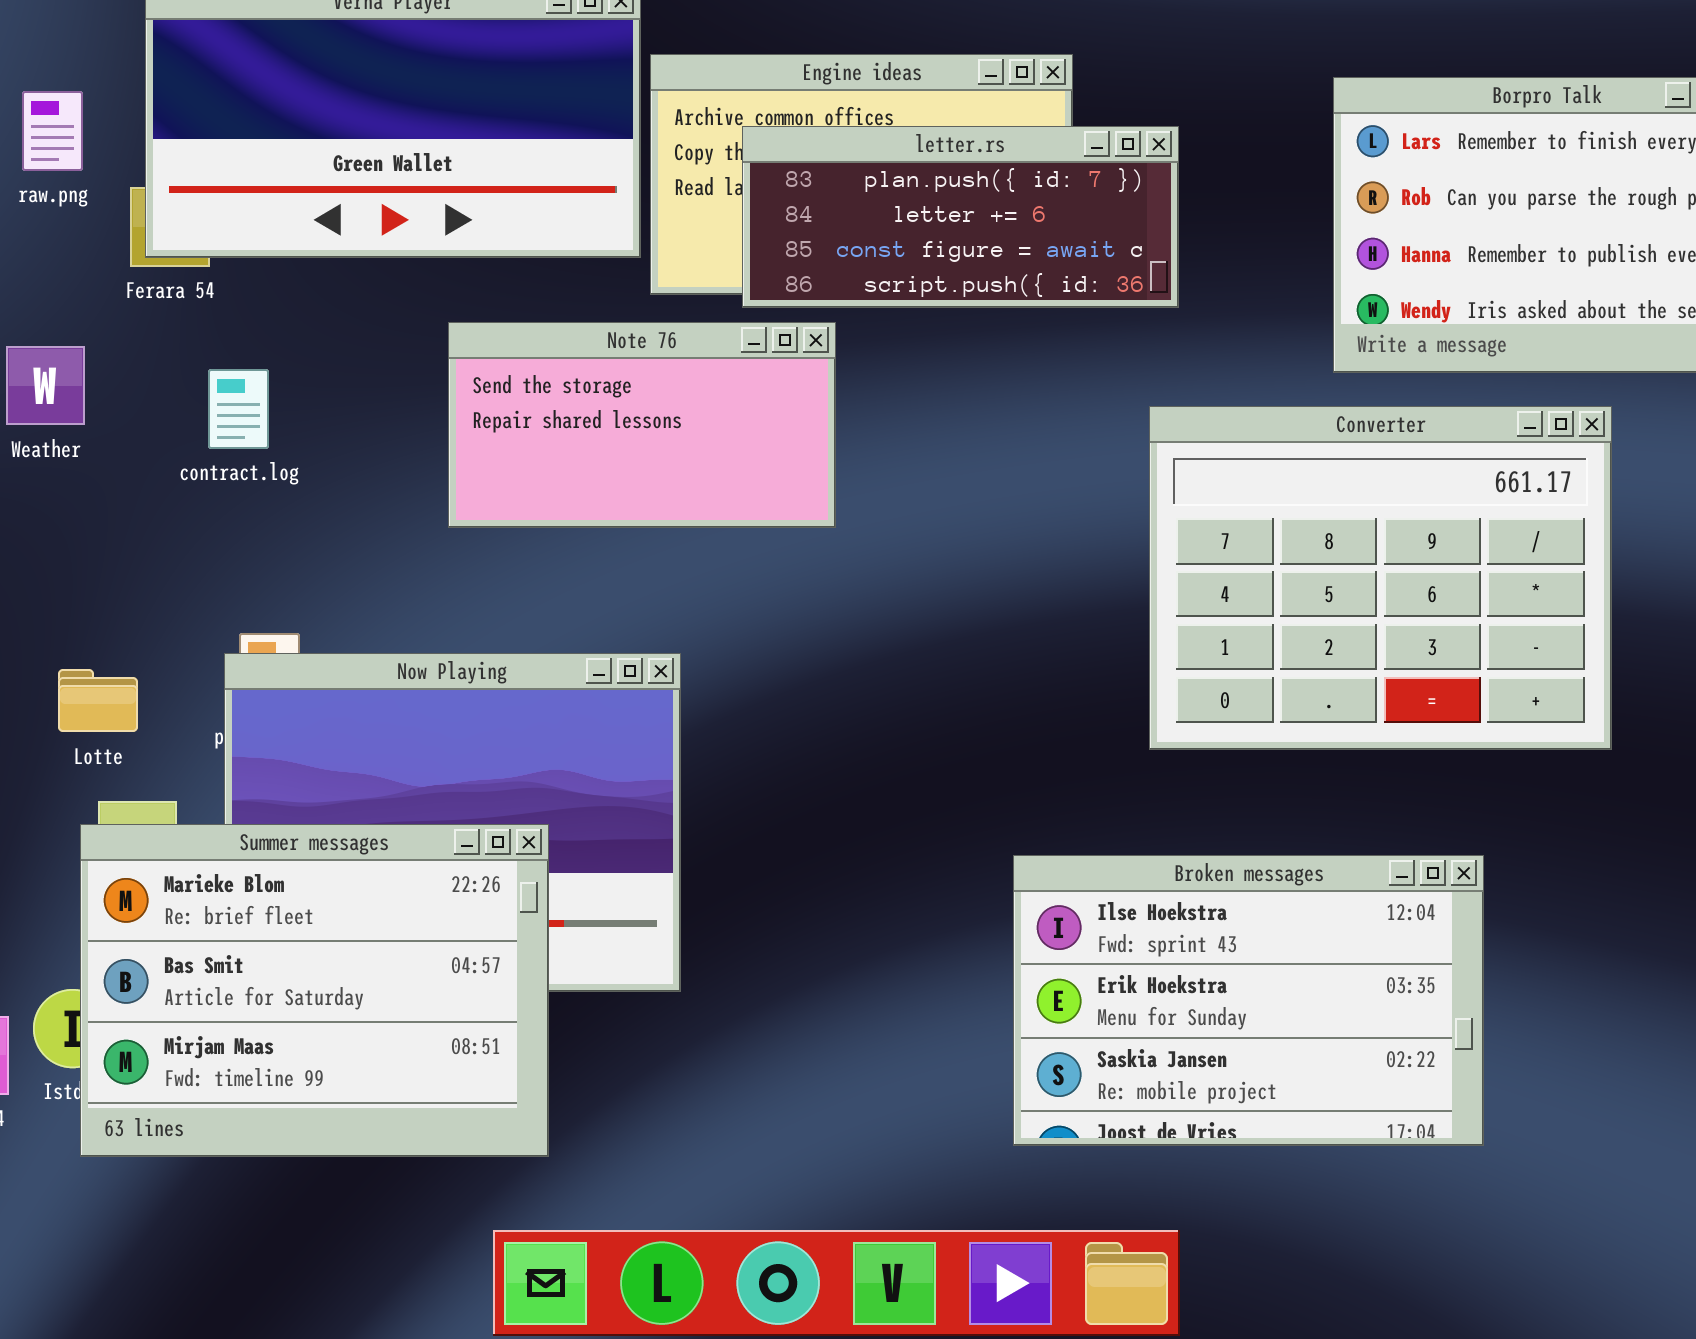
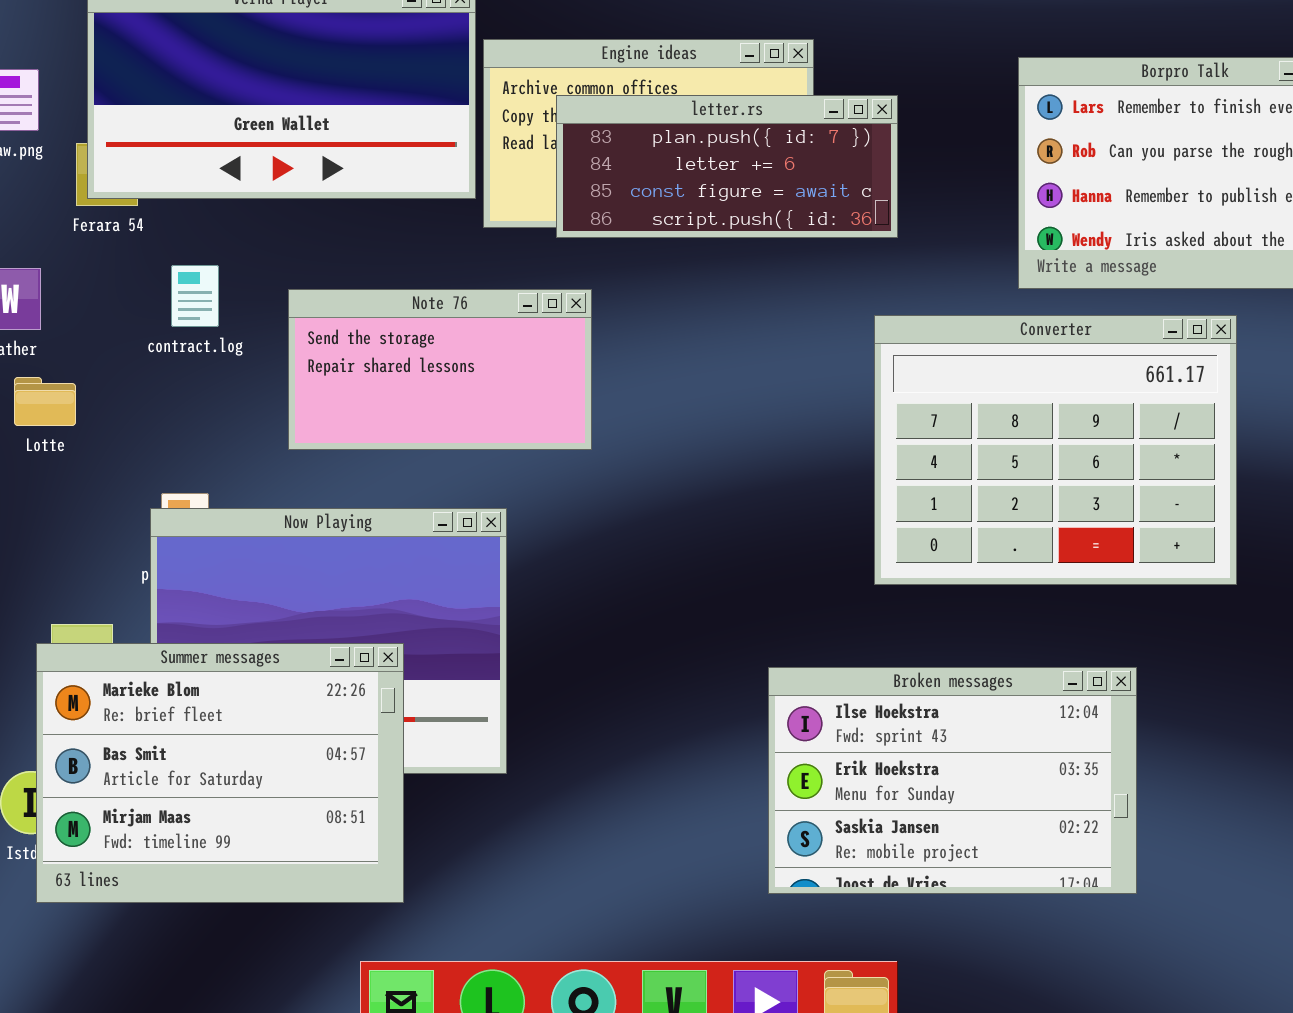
Note 76: [448,322,836,528] -> [288,289,592,450], moved
contract.log: [208,369,269,449] -> [171,265,219,327], moved
Lotte: [58,669,138,732] -> [14,377,76,426], moved

